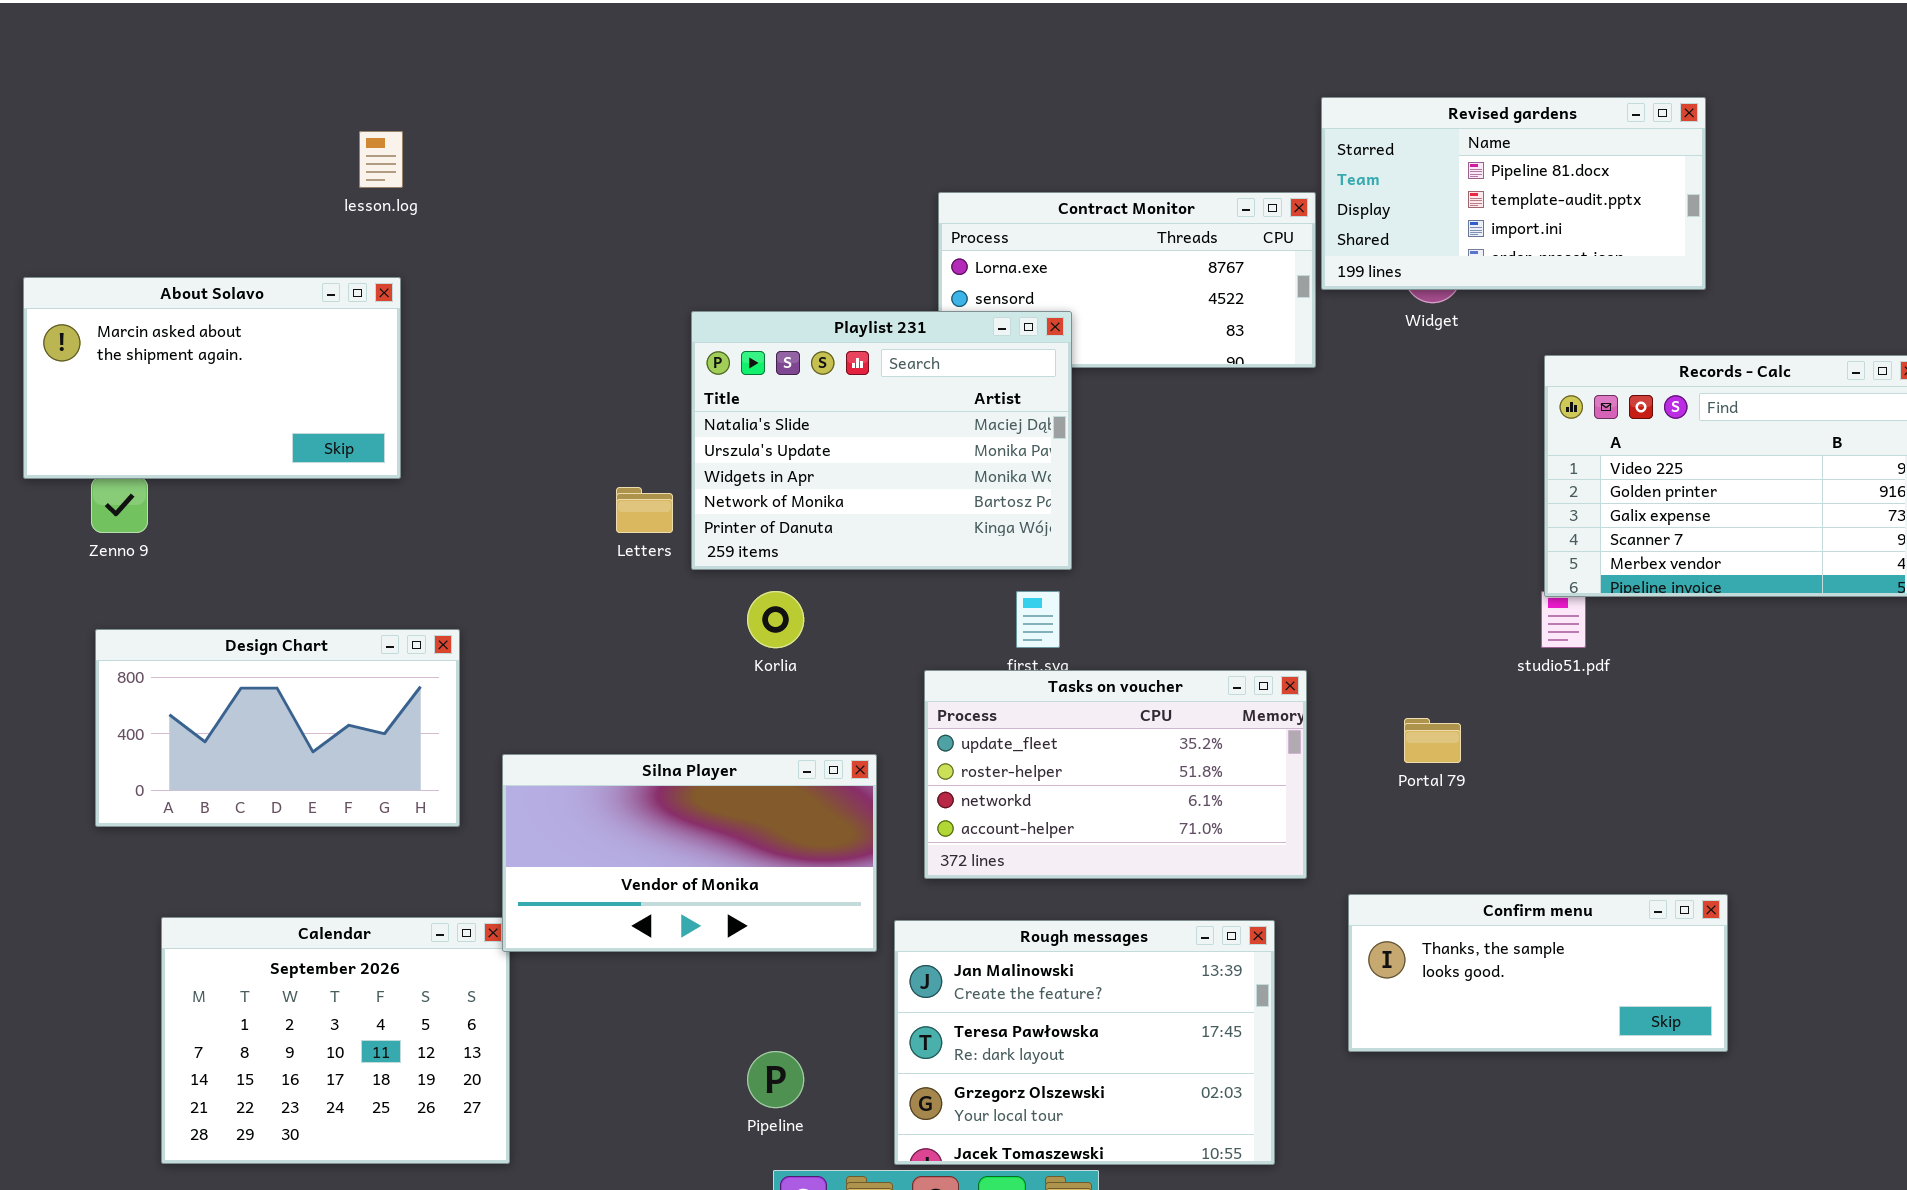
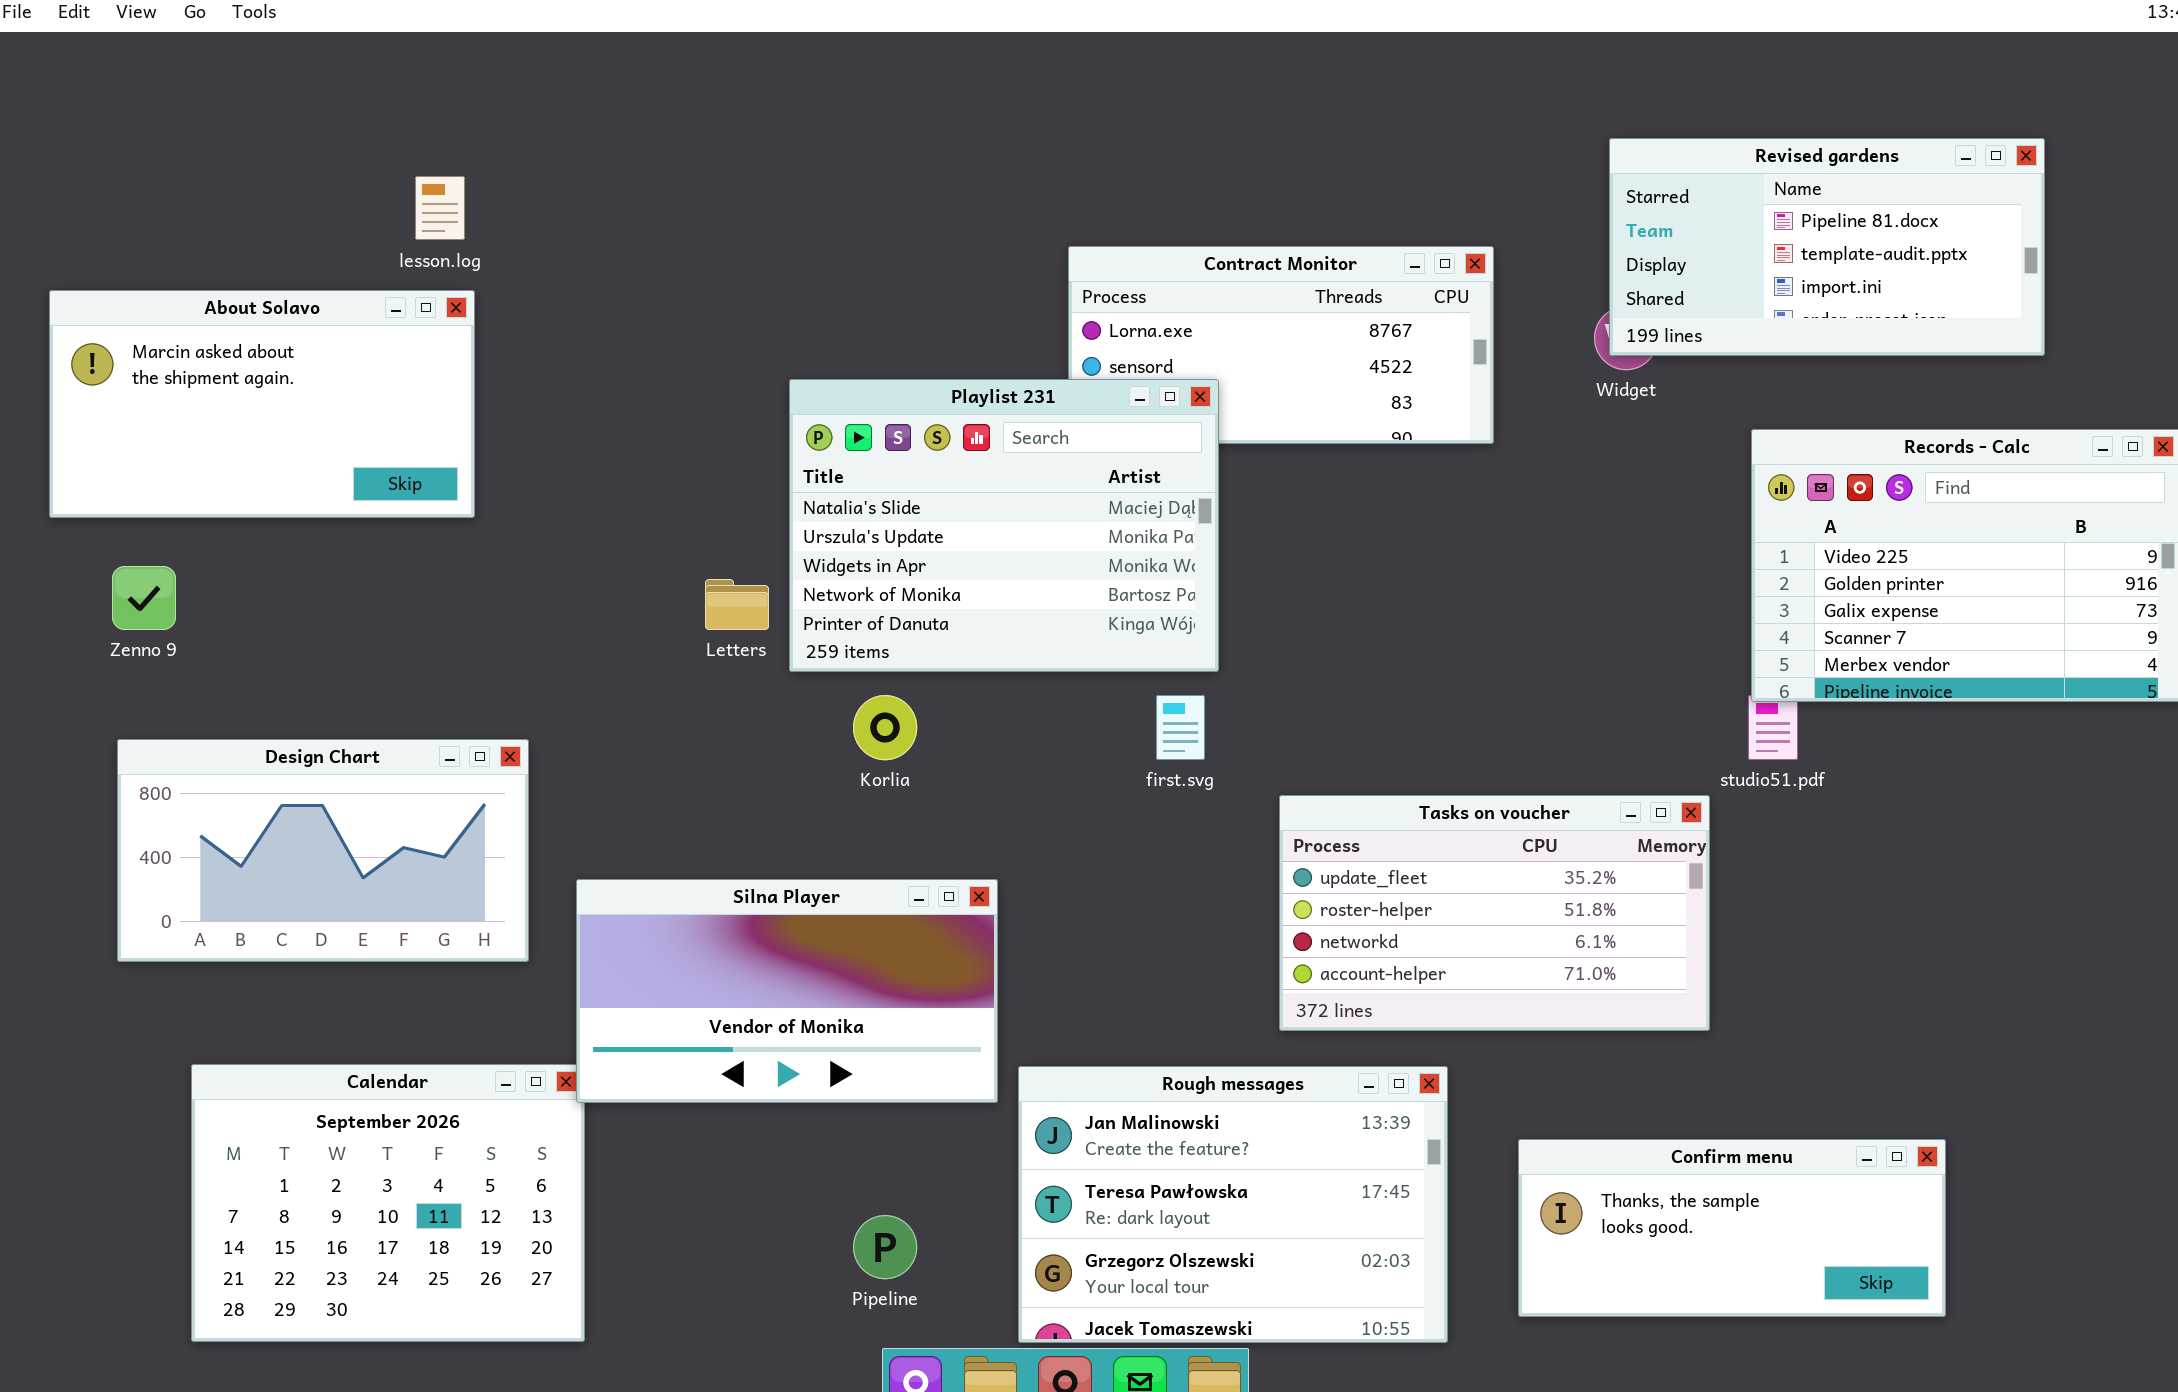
Revised gardens: [1321,97,1706,290] -> [1609,138,2045,356], moved
About Solavo: [23,277,401,479] -> [49,290,475,518], moved
Tasks on voucher: [924,670,1307,879] -> [1279,795,1710,1031], moved
Confirm menu: [1348,894,1728,1052] -> [1518,1139,1946,1317], moved

